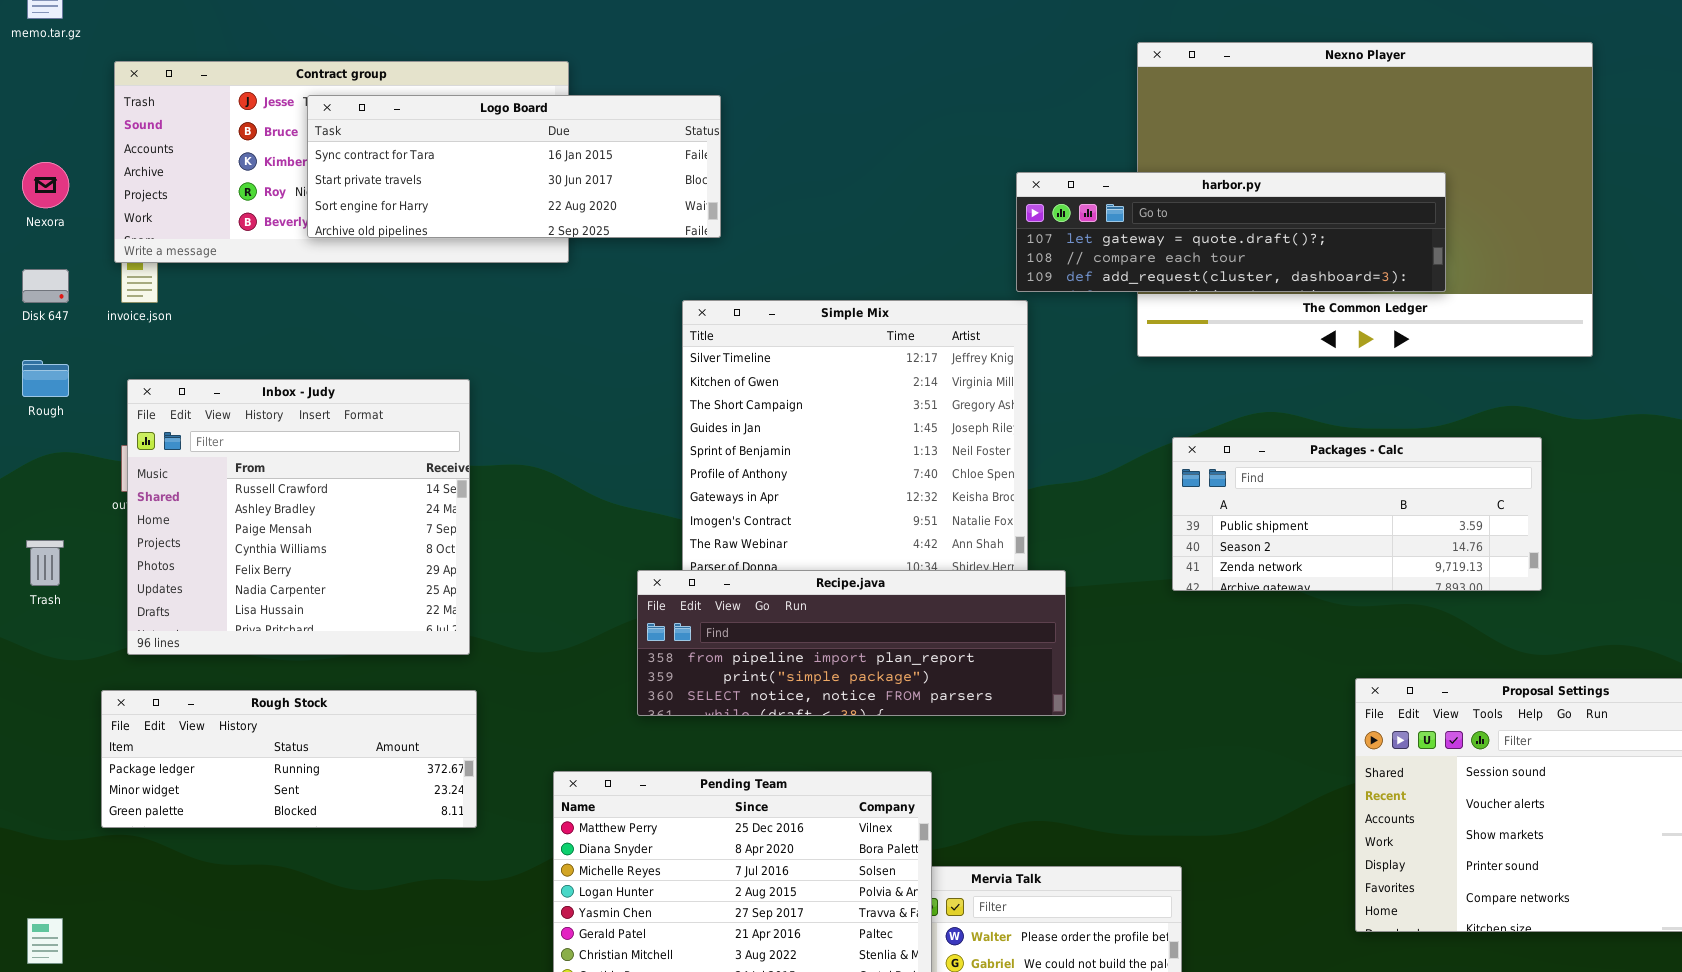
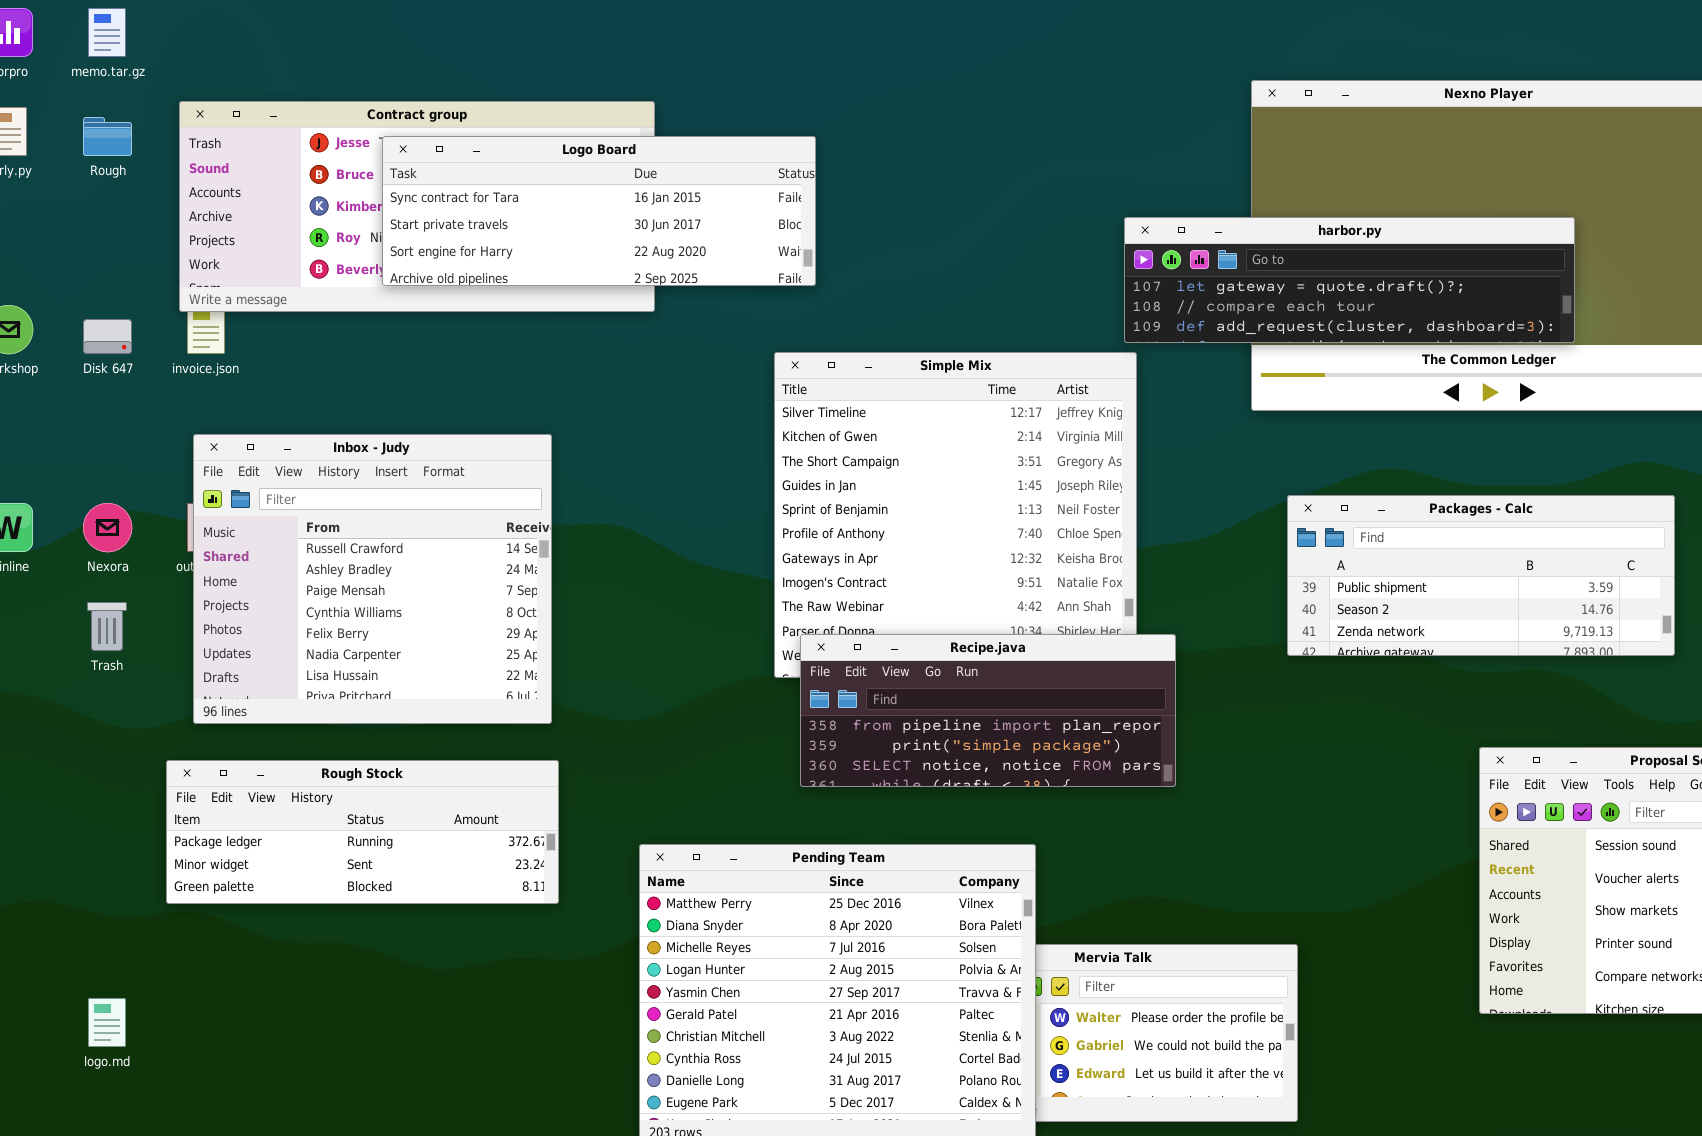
Nexora: [22,162,69,208] -> [83,503,132,552], moved
Rough: [22,360,69,397] -> [83,117,132,156], moved
Recipe.java: [637,570,1066,716] -> [800,634,1176,787], resized

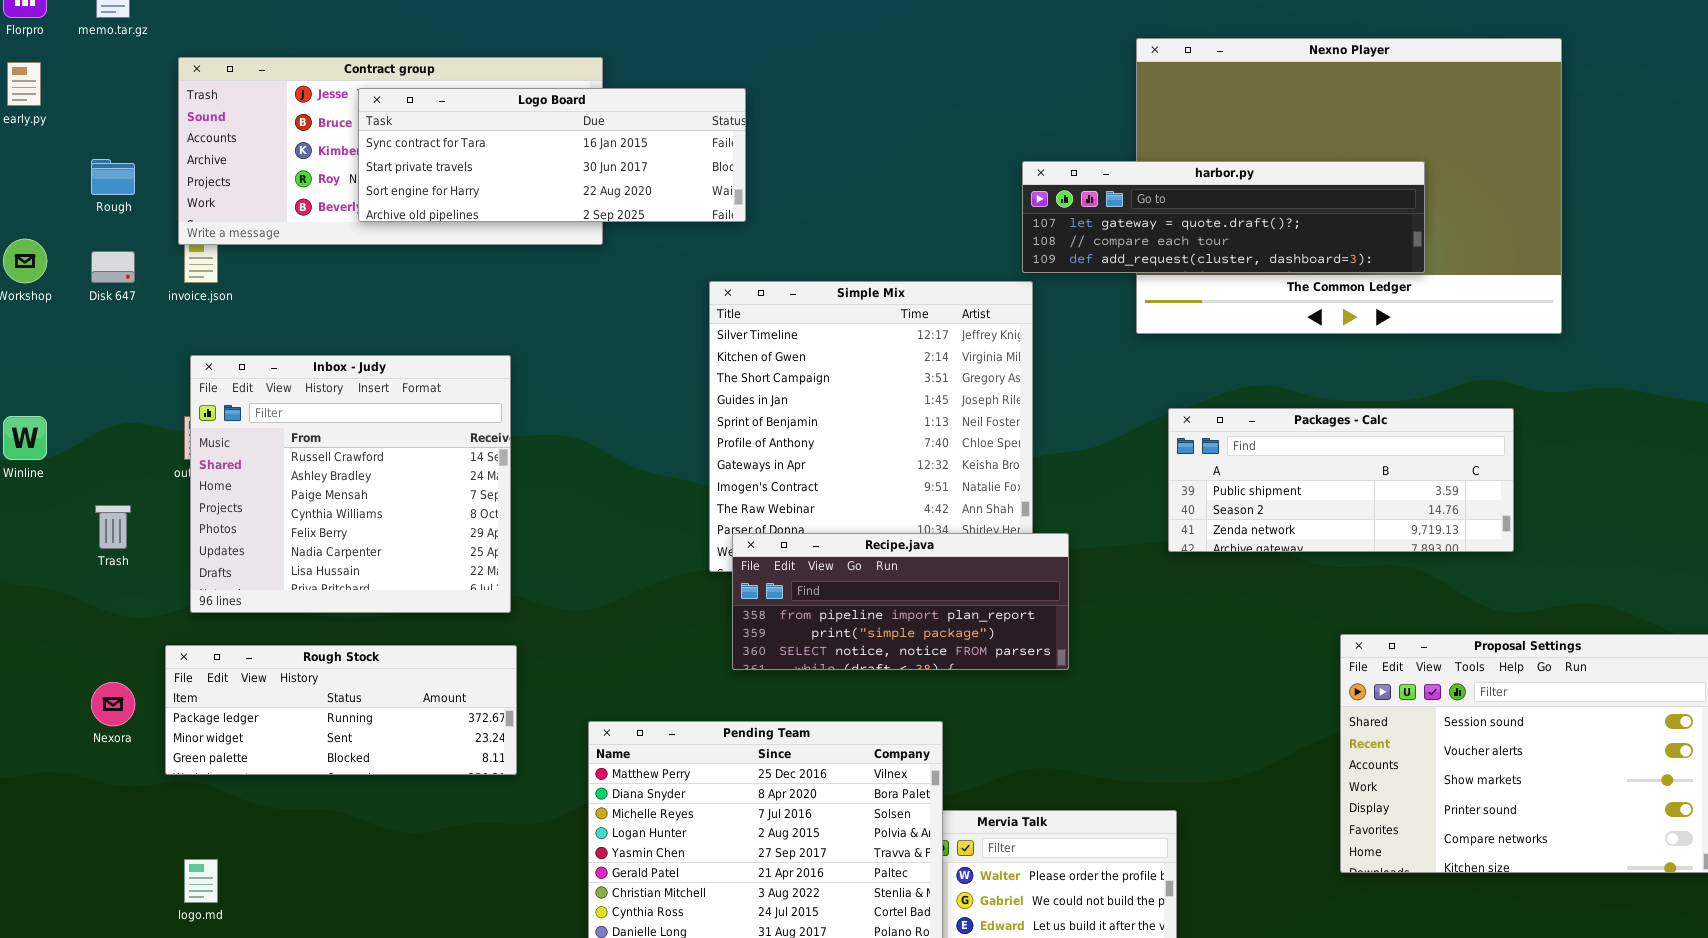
Rough: [83,117,132,156] -> [91,159,135,195], moved
Nexora: [83,503,132,552] -> [91,682,135,726], moved
logo.md: [88,998,126,1047] -> [184,859,218,903], moved

